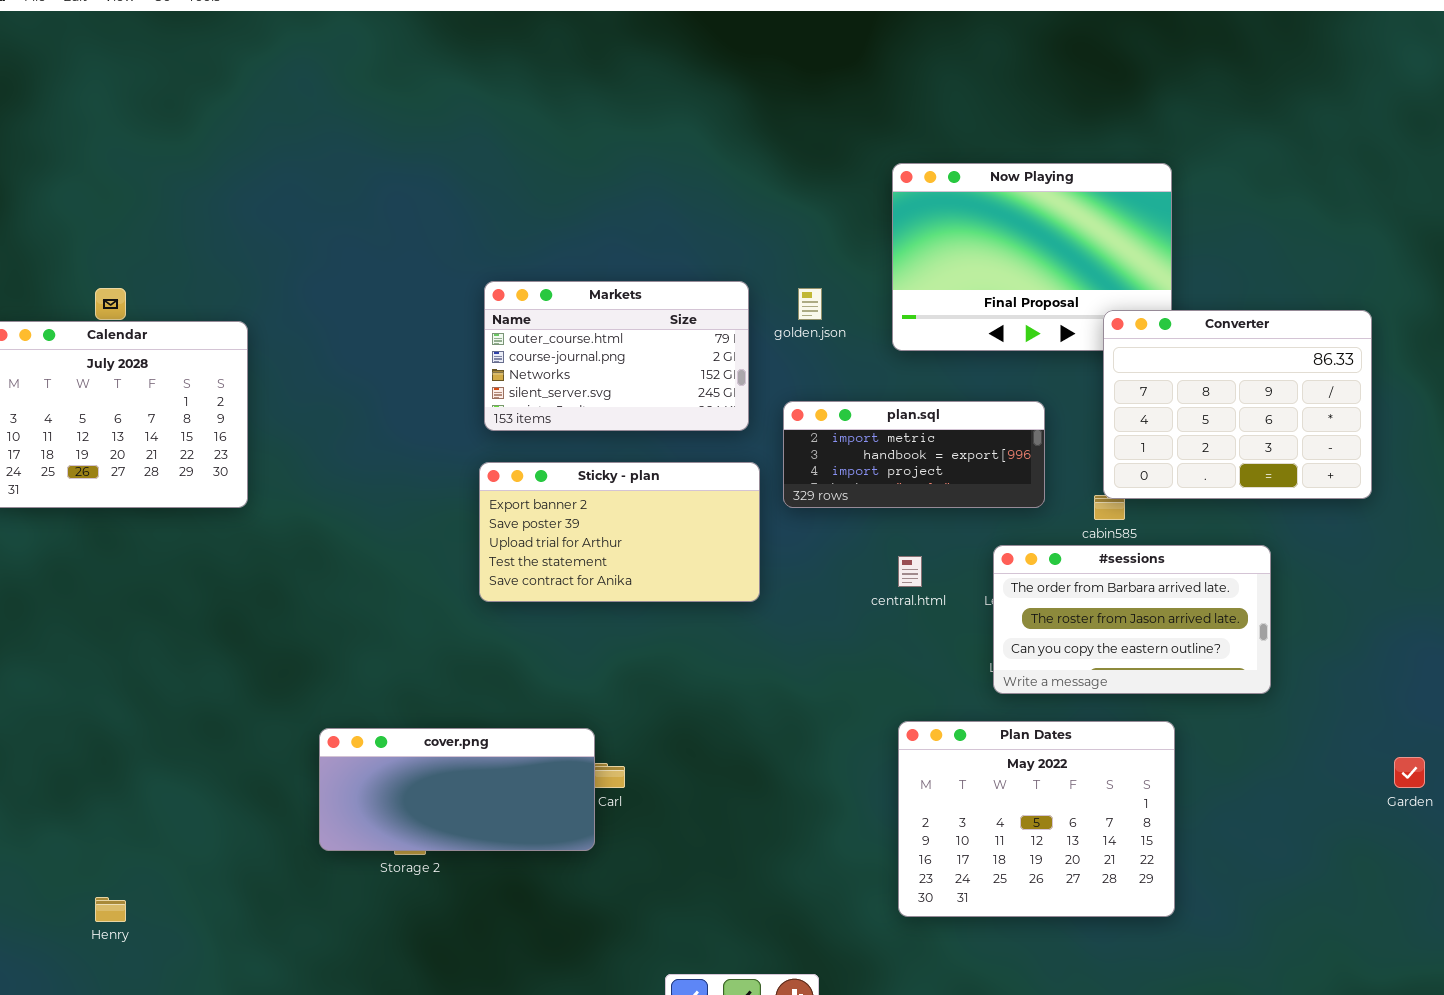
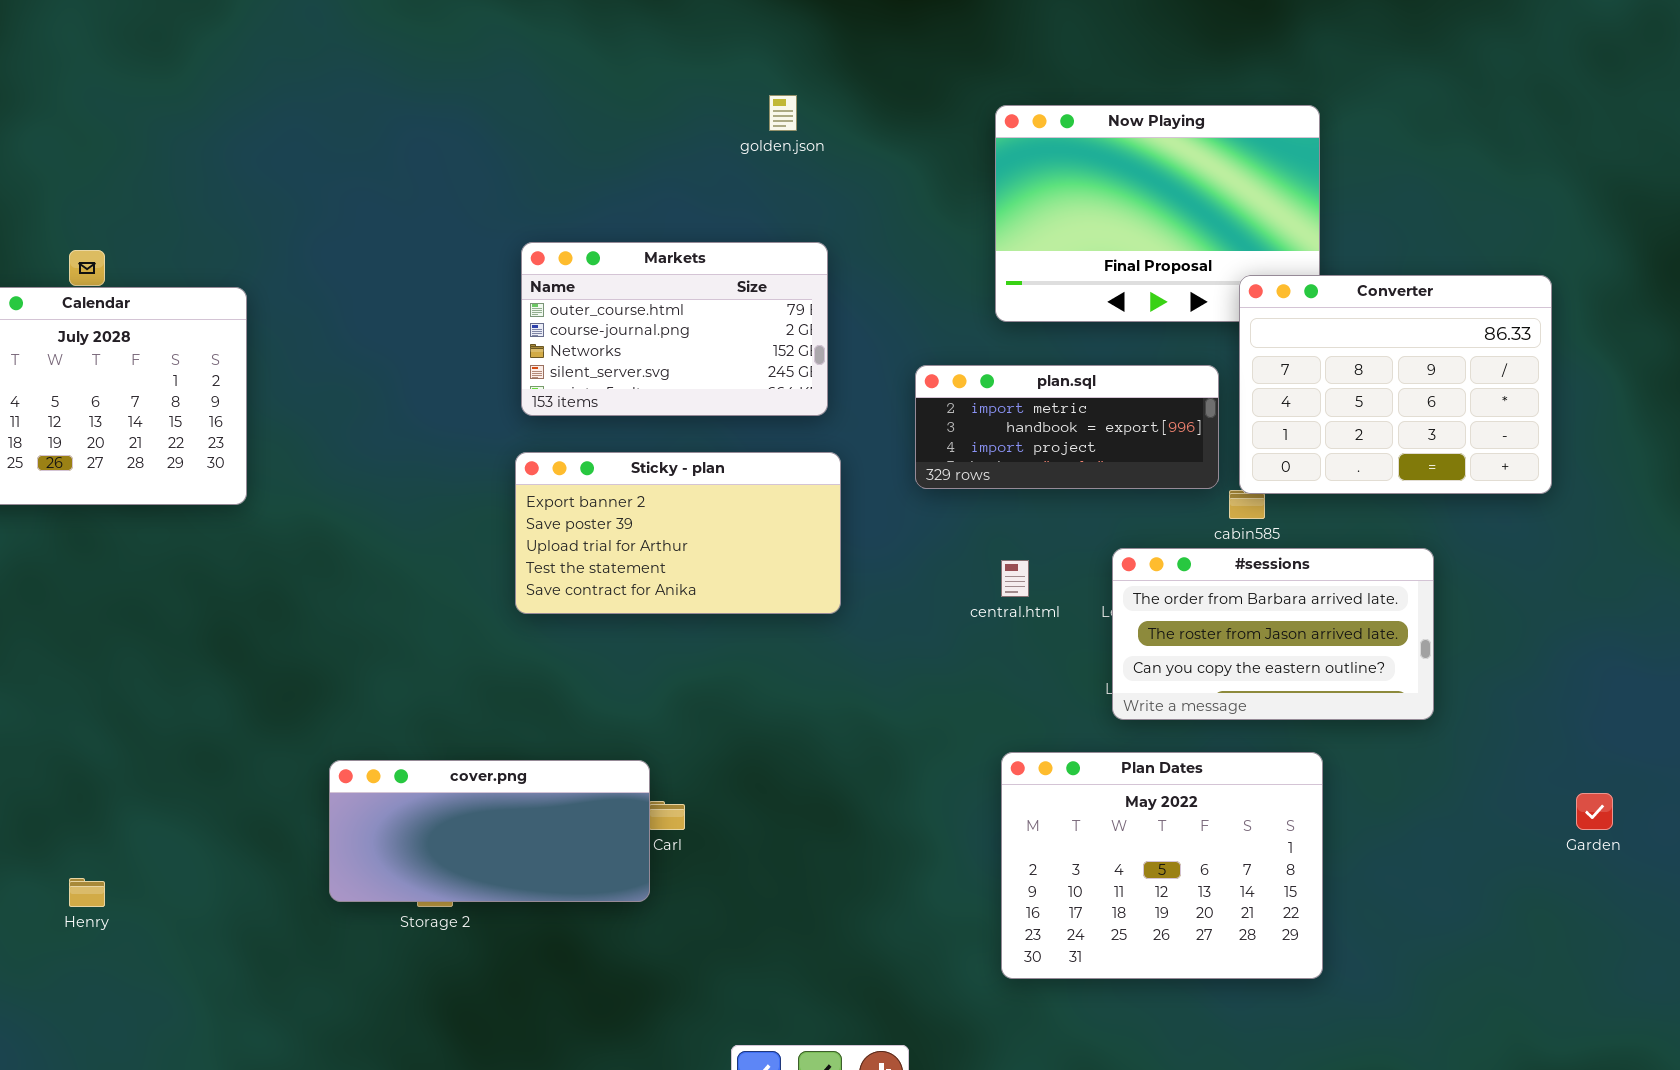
golden.json: [798,288,822,320] -> [769,95,797,131], moved
plan.sql: [783,401,1045,508] -> [915,365,1219,489], moved
Henry: [95,897,126,922] -> [69,878,105,907], moved

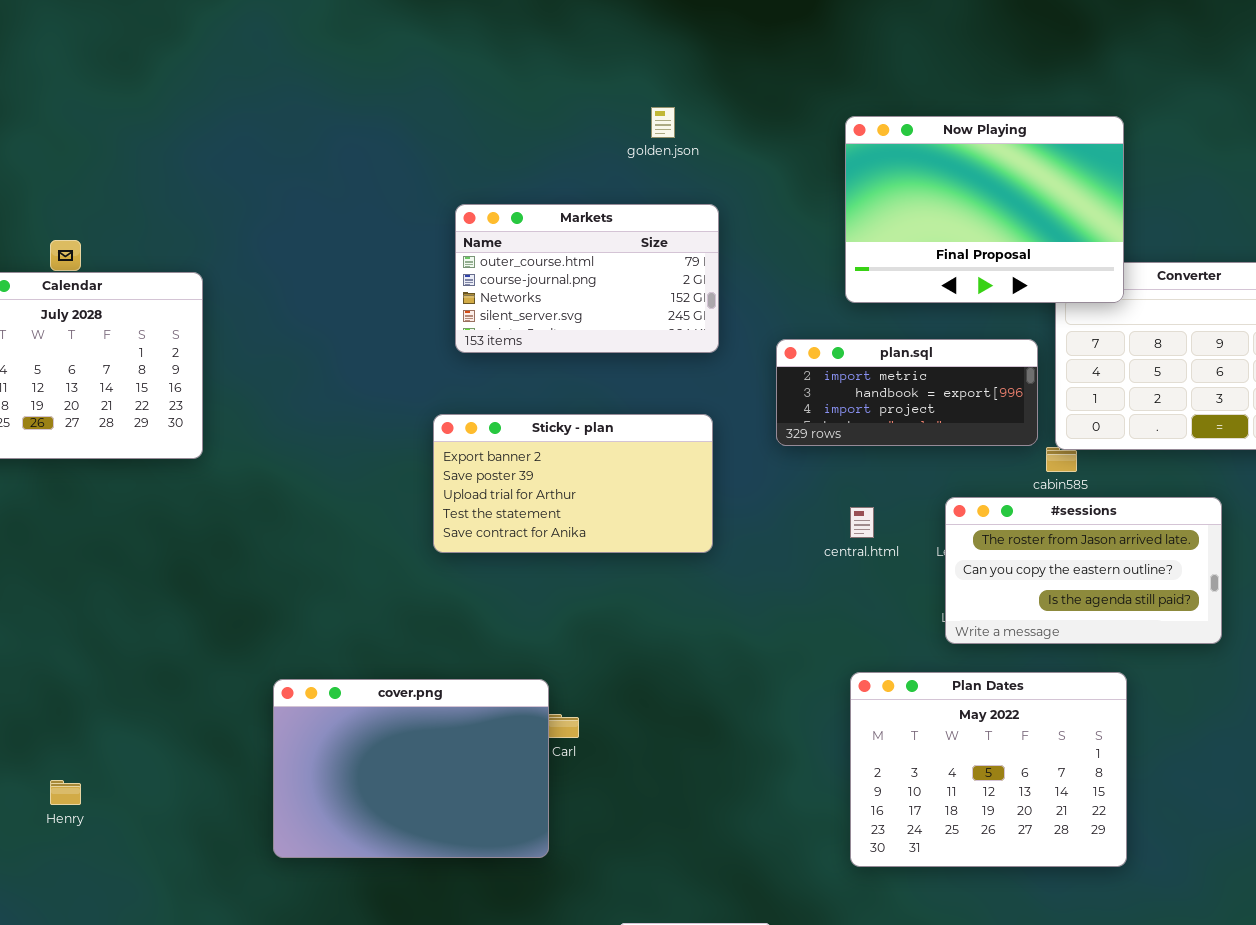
Now Playing: [995,105,1320,322] -> [845,116,1124,303], raised
Markets: [521,242,828,416] -> [455,204,719,353], moved
#sessions: [1112,548,1434,720] -> [945,497,1222,644], scrolled down 1 row
cover.png: [329,760,650,902] -> [273,679,549,858], resized

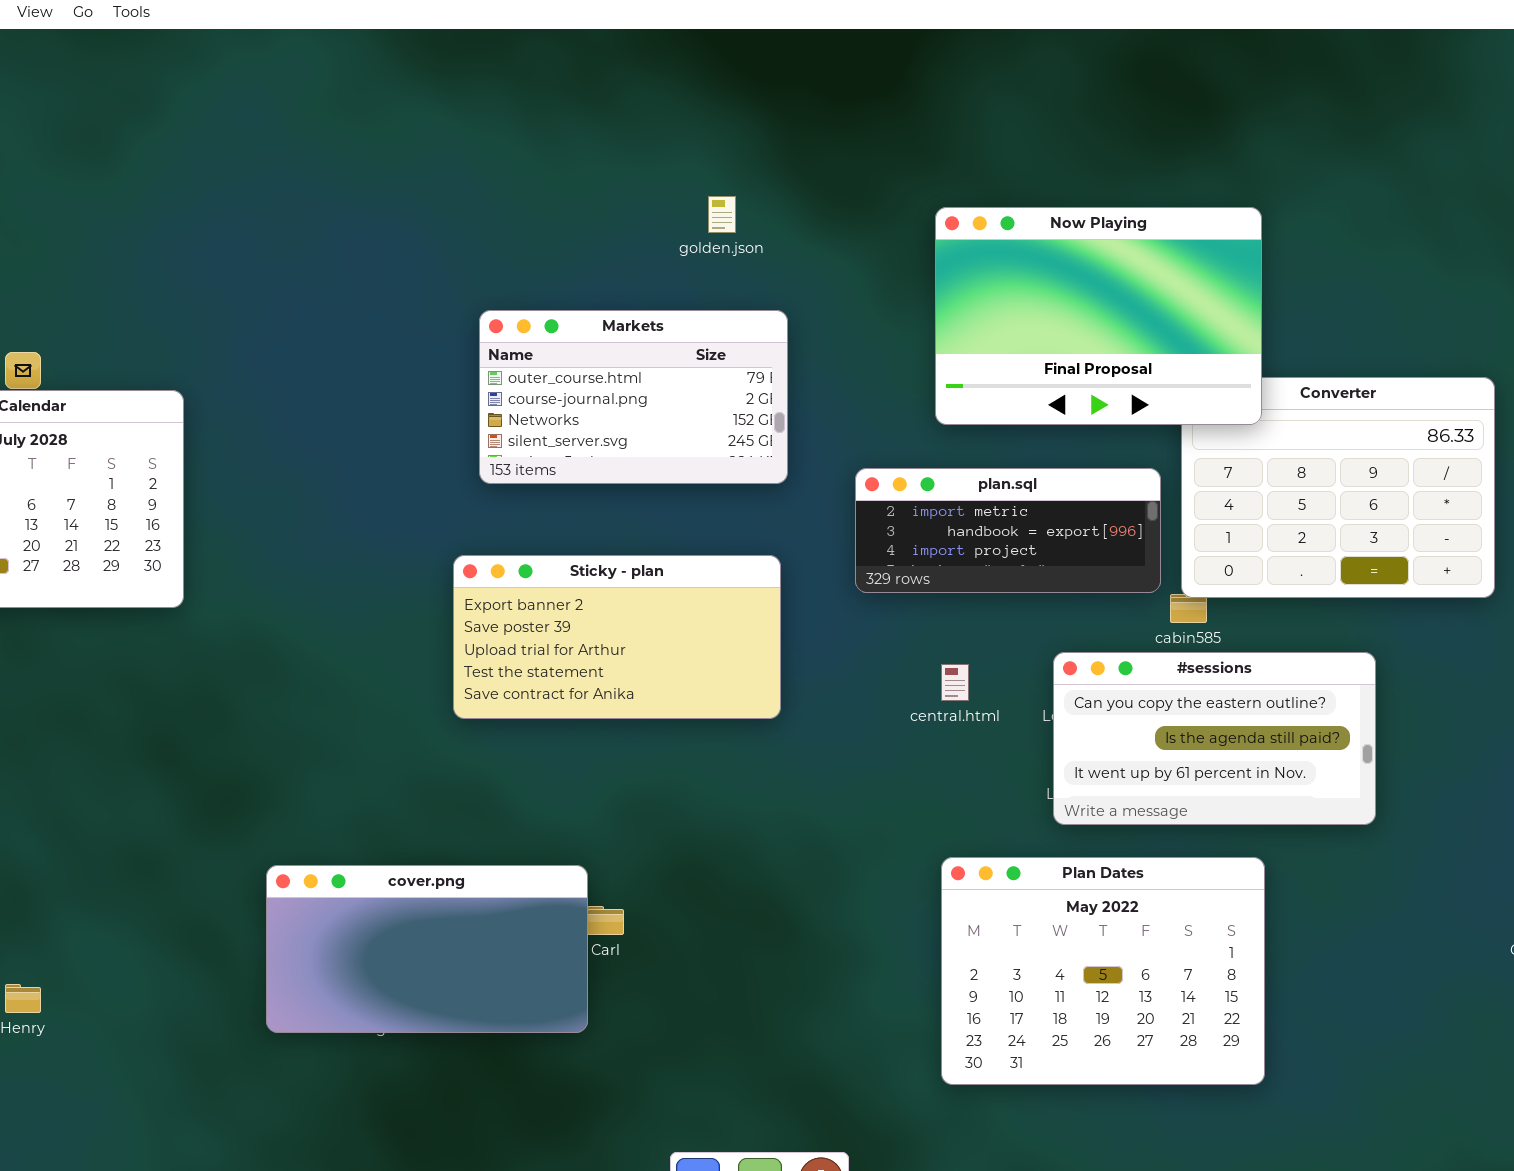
#sessions: [945,497,1222,644] -> [1053,652,1376,825], scrolled down 1 row
cover.png: [273,679,549,858] -> [266,865,588,1033], resized

